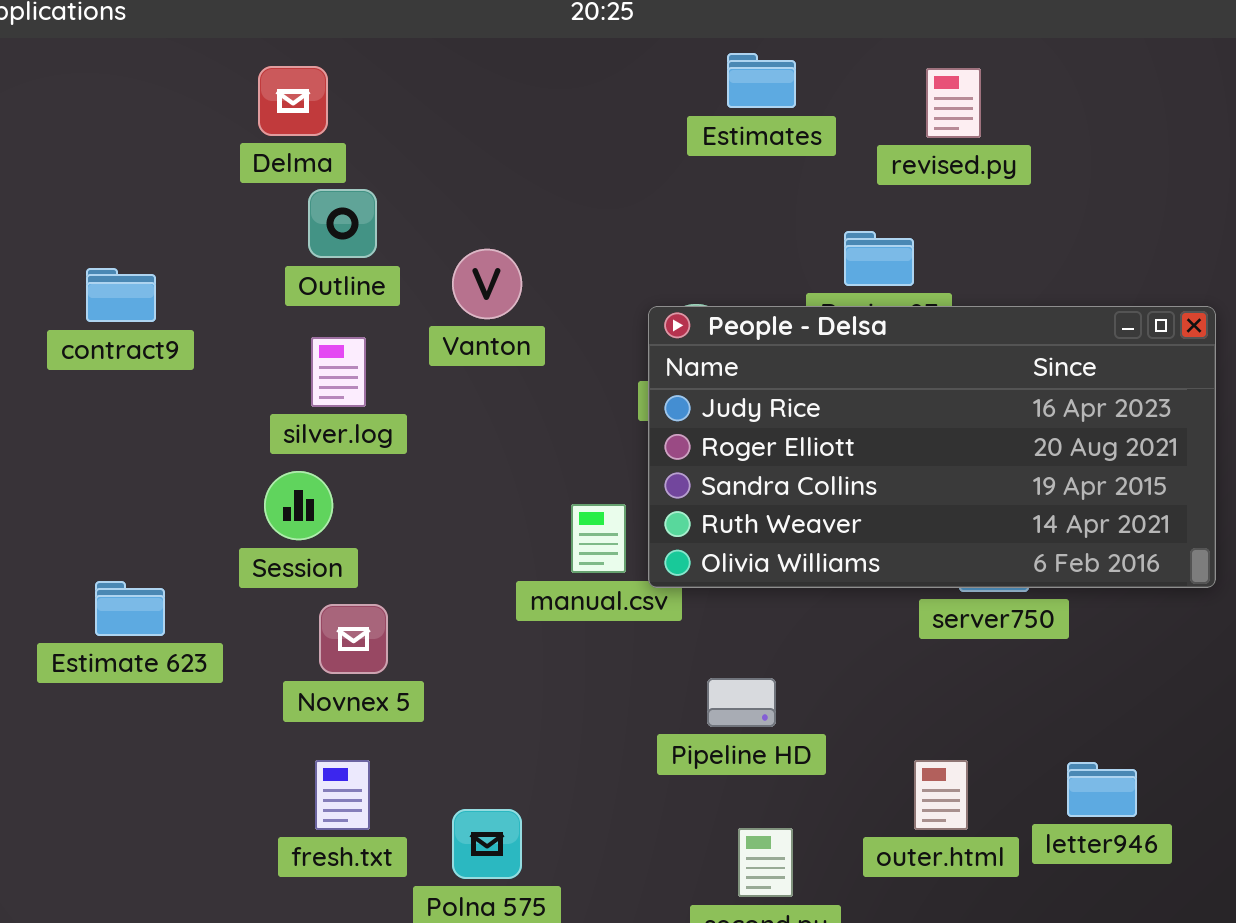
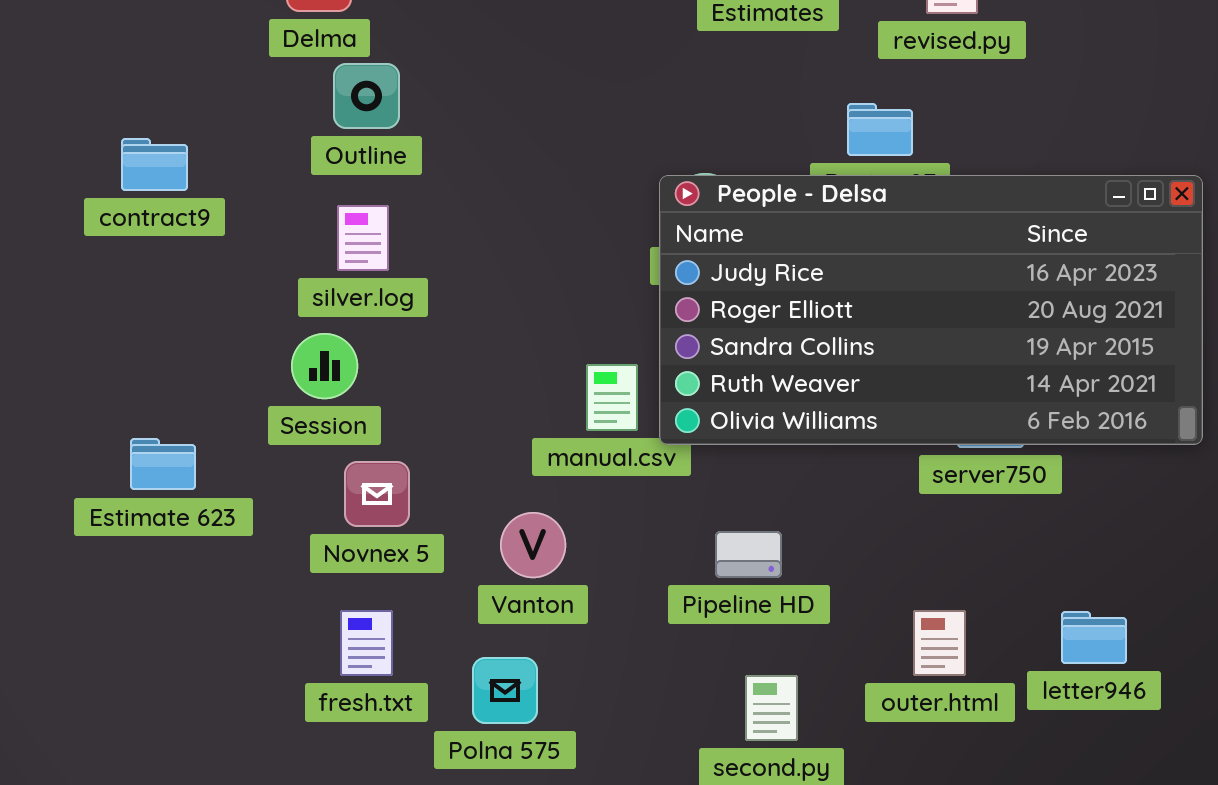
Vanton: [452,249,522,319] -> [500,512,566,578], moved

